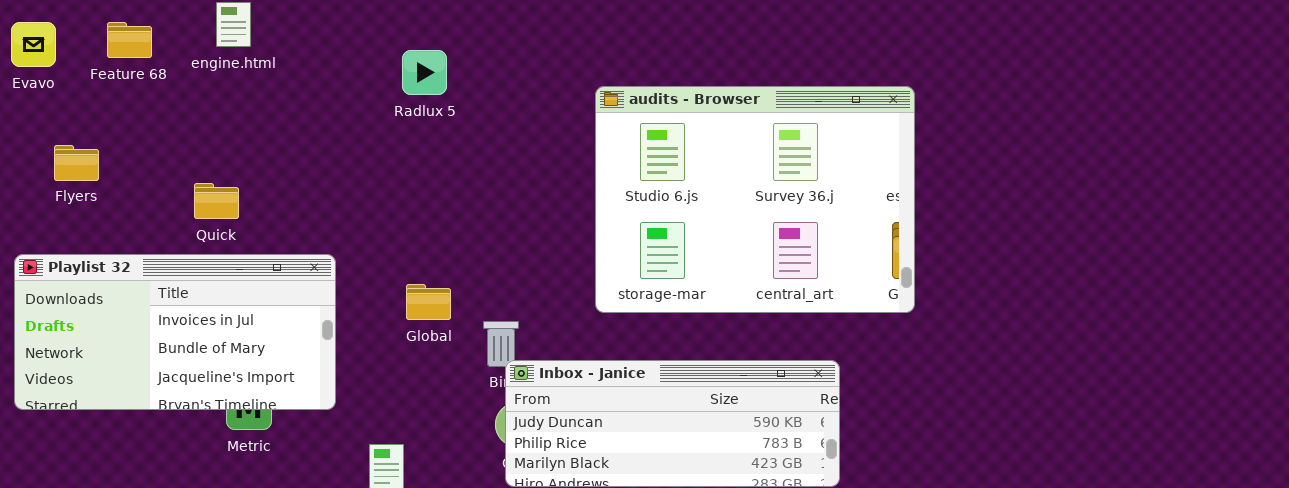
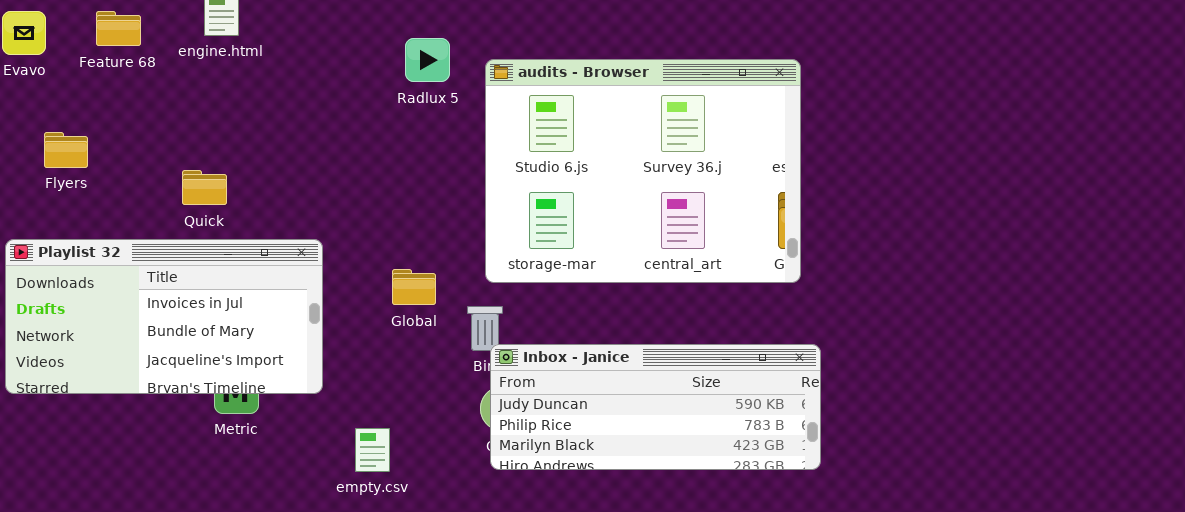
Radlux 5: [402,50,447,95] -> [405,38,450,82], moved
audits - Browser: [595,86,915,313] -> [485,59,801,283], moved

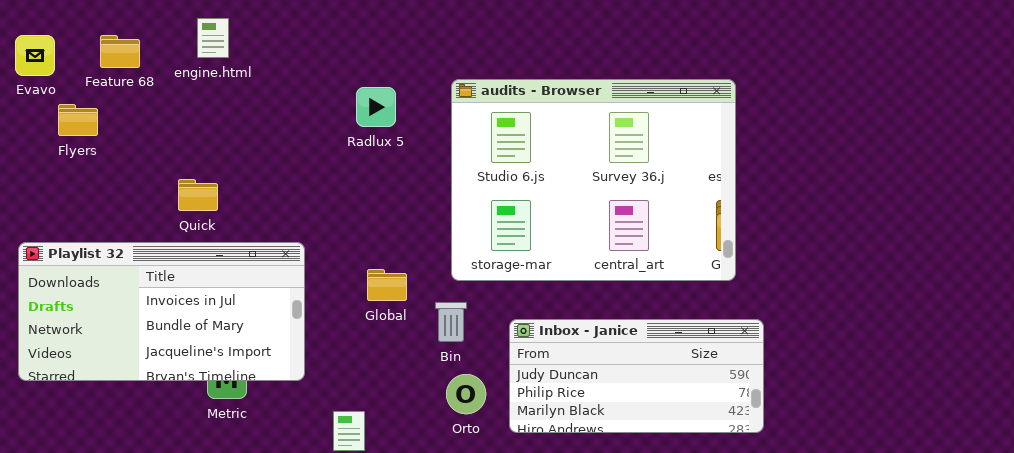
Radlux 5: [405,38,450,82] -> [356,87,396,127], moved
Flyers: [44,132,88,168] -> [58,104,98,136], moved
Inbox - Janice: [490,344,821,470] -> [509,319,764,433], moved, resized

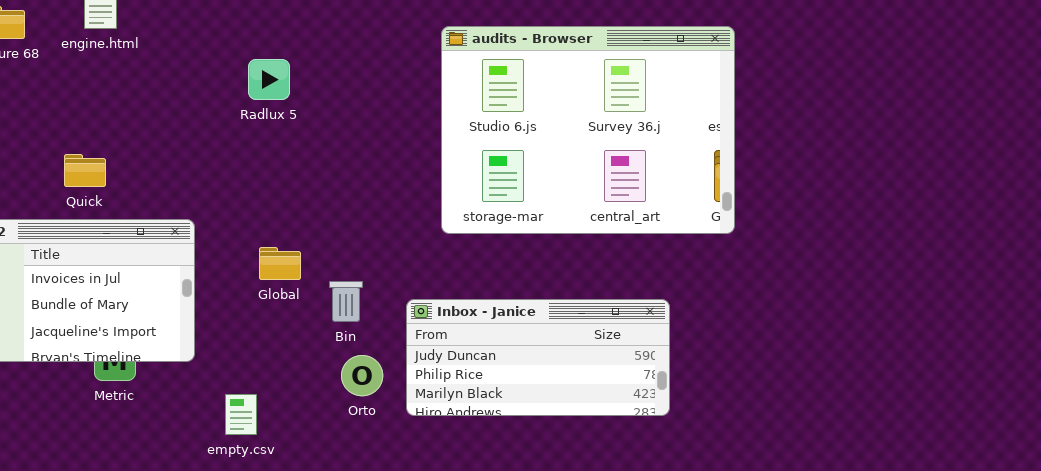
audits - Browser: [451,79,736,281] -> [441,26,735,234], moved

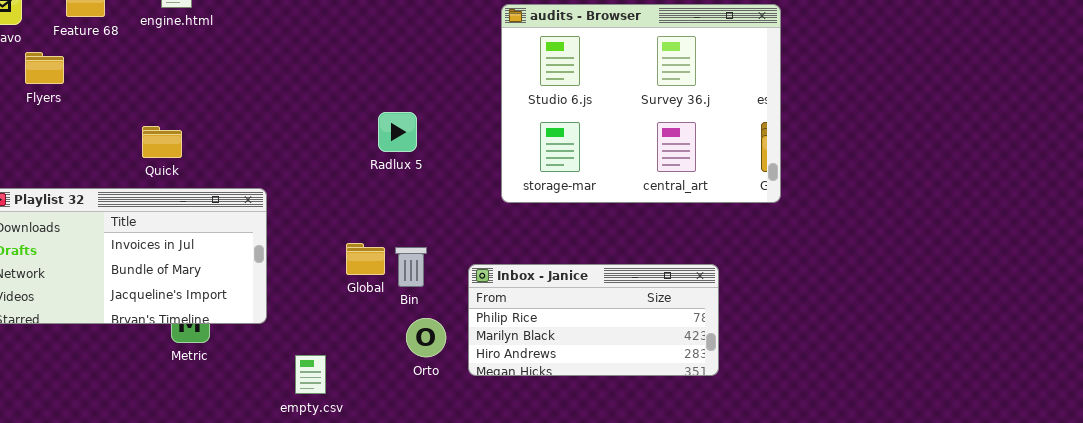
Radlux 5: [248,59,290,100] -> [378,112,417,152], moved
Global: [259,247,301,280] -> [346,243,385,275], moved
Inbox - Janice: [406,299,670,416] -> [468,264,719,376], scrolled down 1 row

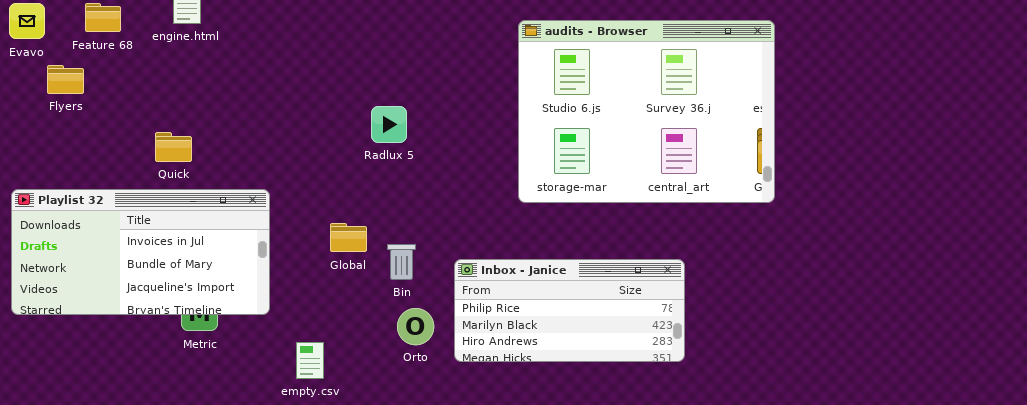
audits - Browser: [501,4,781,203] -> [518,20,775,203], moved
Radlux 5: [378,112,417,152] -> [371,106,407,143], moved
Global: [346,243,385,275] -> [330,223,367,252], moved

